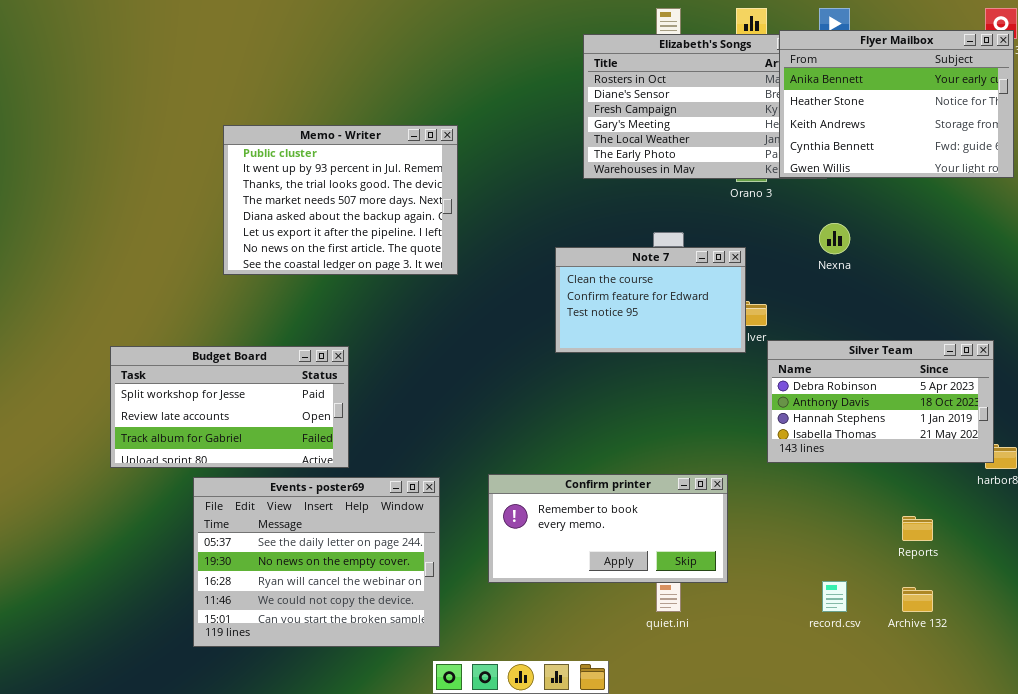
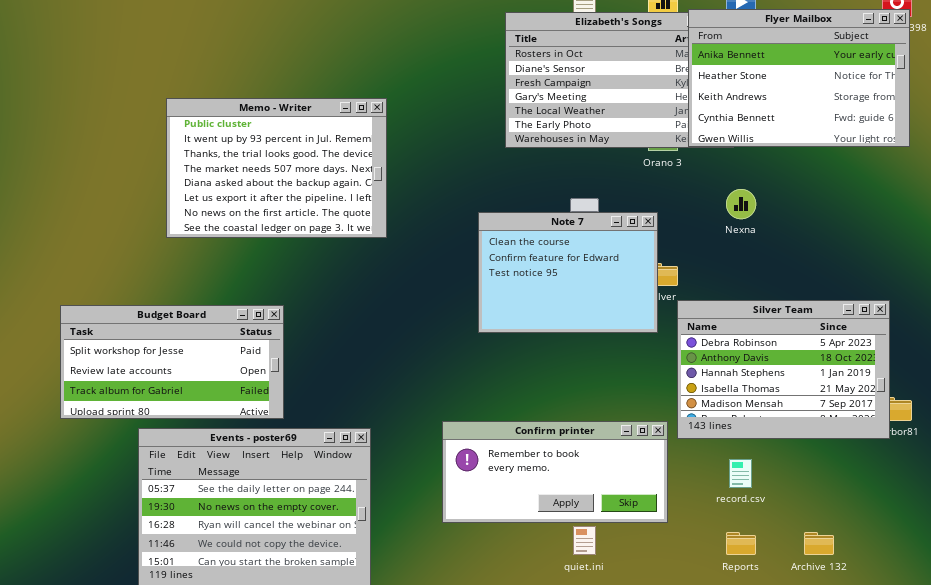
Note 7: [555,247,746,353] -> [478,212,658,333], resized
Silver Team: [767,340,994,463] -> [677,300,890,439], resized
Confirm printer: [488,474,728,583] -> [442,421,668,523], moved
Reports: [902,516,933,541] -> [726,532,756,555], moved
record.csv: [822,581,847,612] -> [729,459,752,488], moved

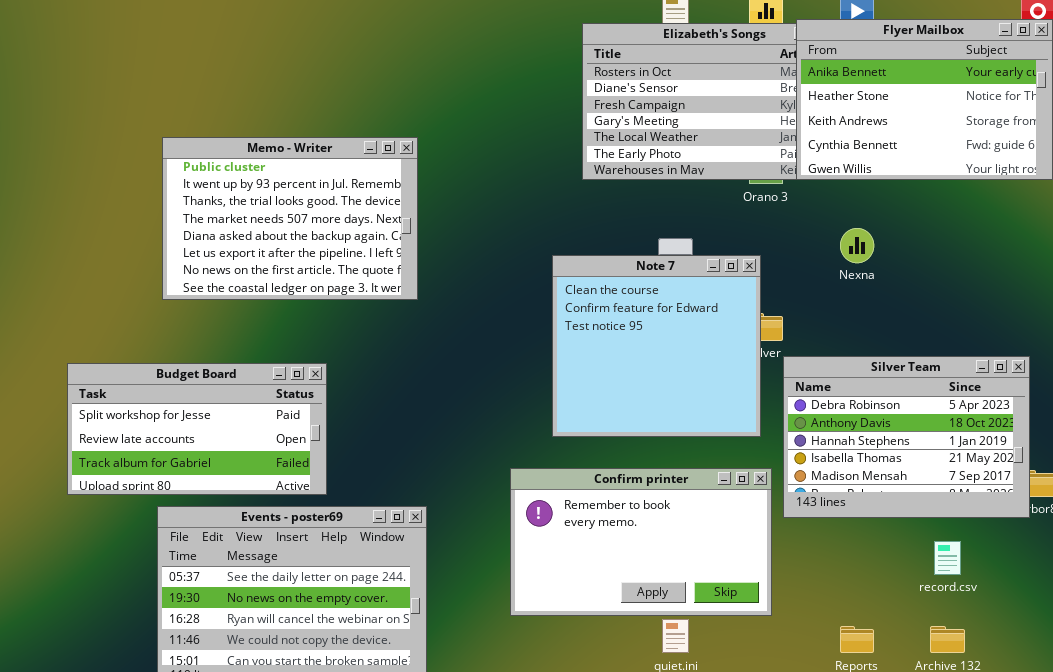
Memo - Writer: [166,98,387,238] -> [162,137,418,300], moved
Note 7: [478,212,658,333] -> [552,255,761,437], resized
Confirm printer: [442,421,668,523] -> [510,468,772,616], resized
record.csv: [729,459,752,488] -> [934,541,961,575], moved

